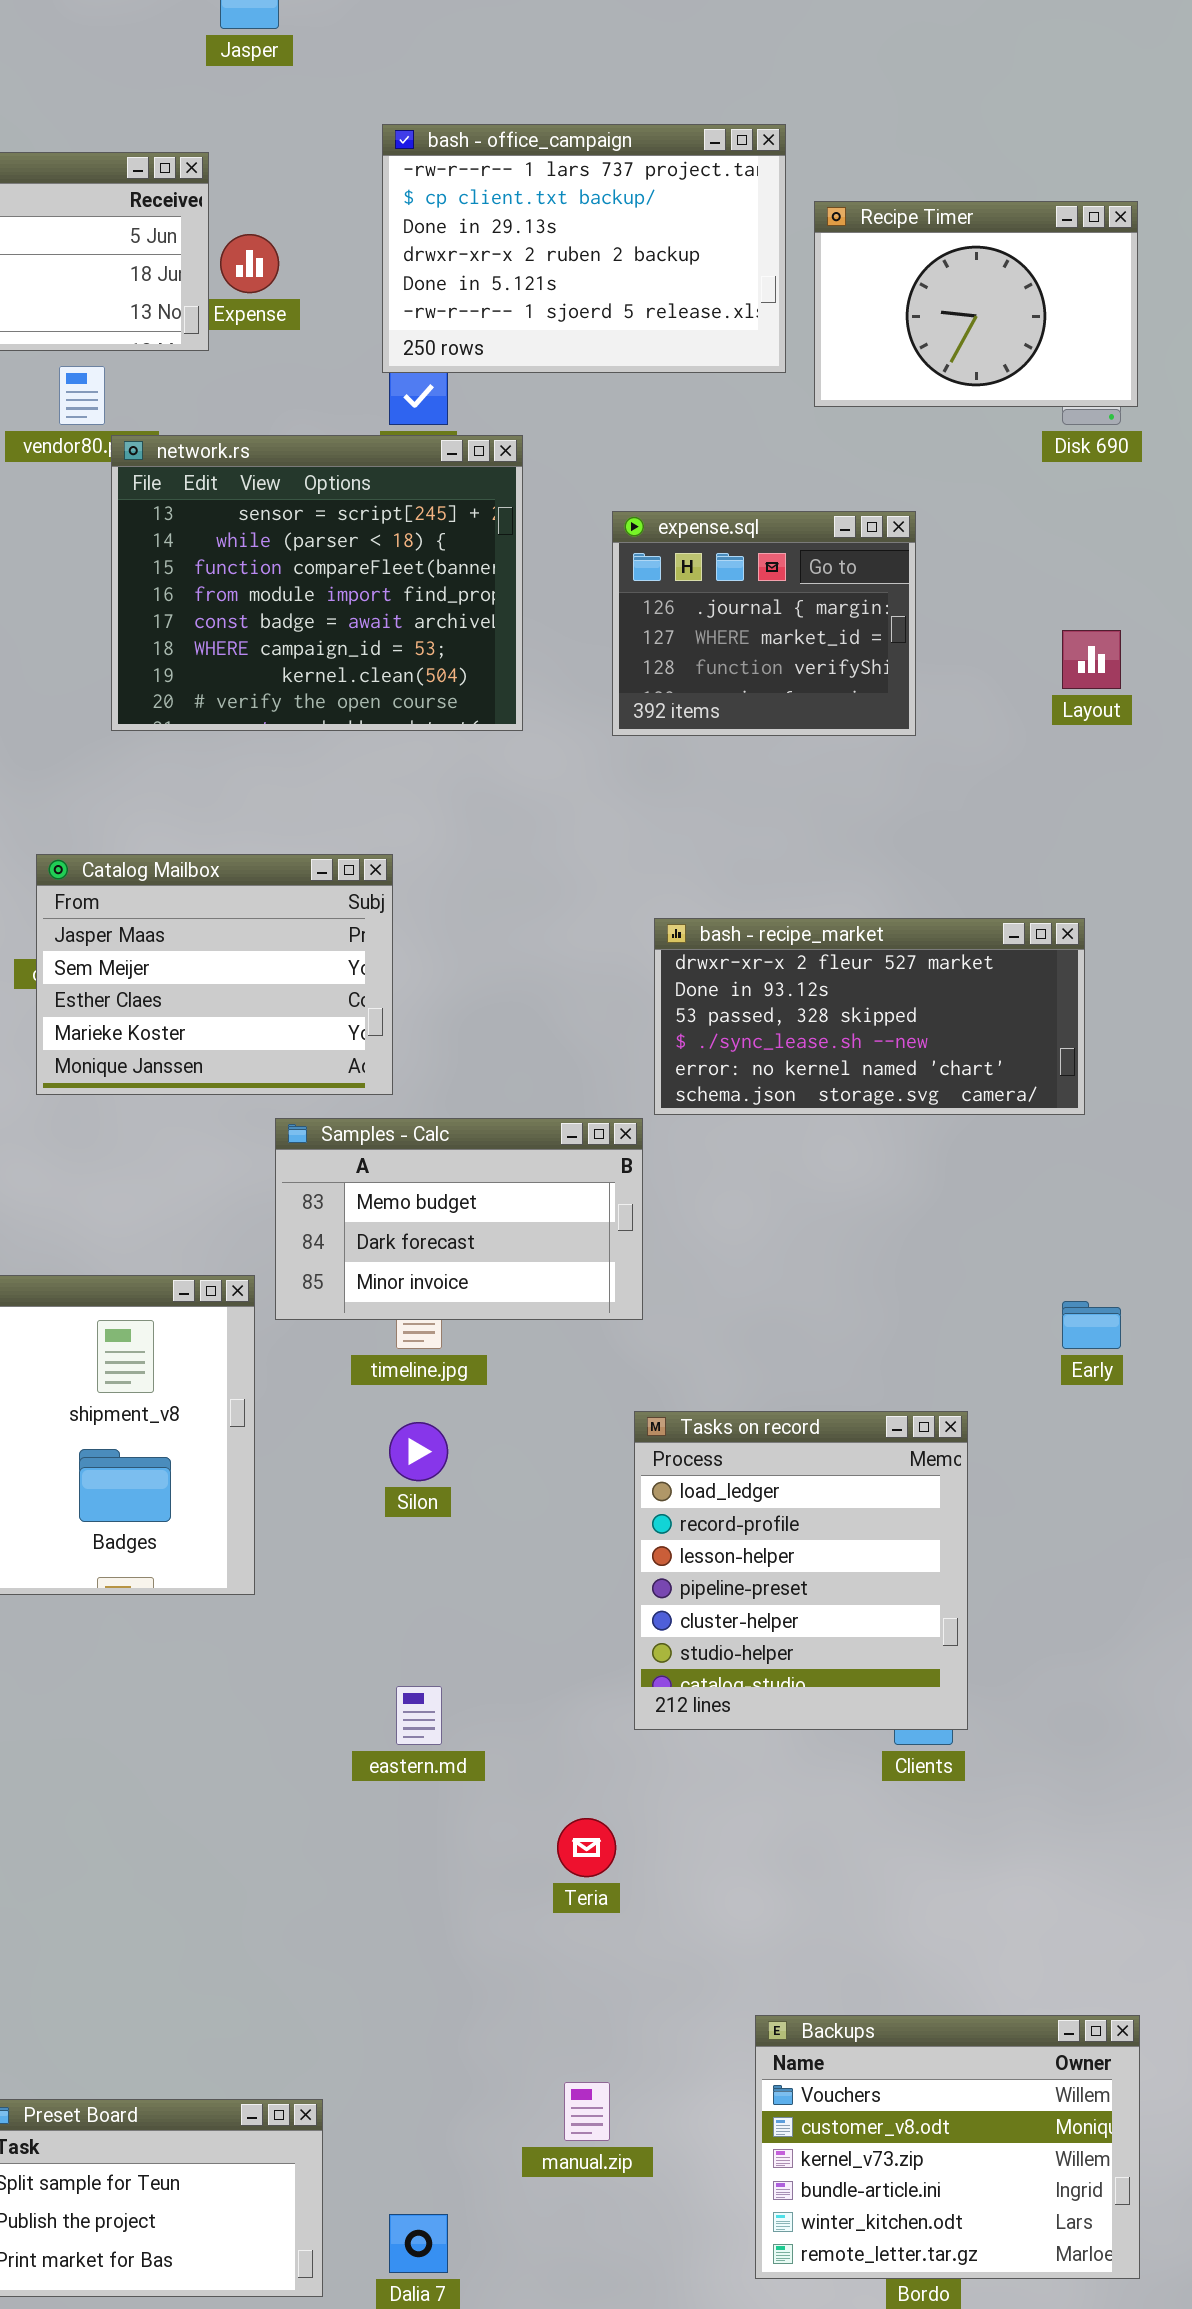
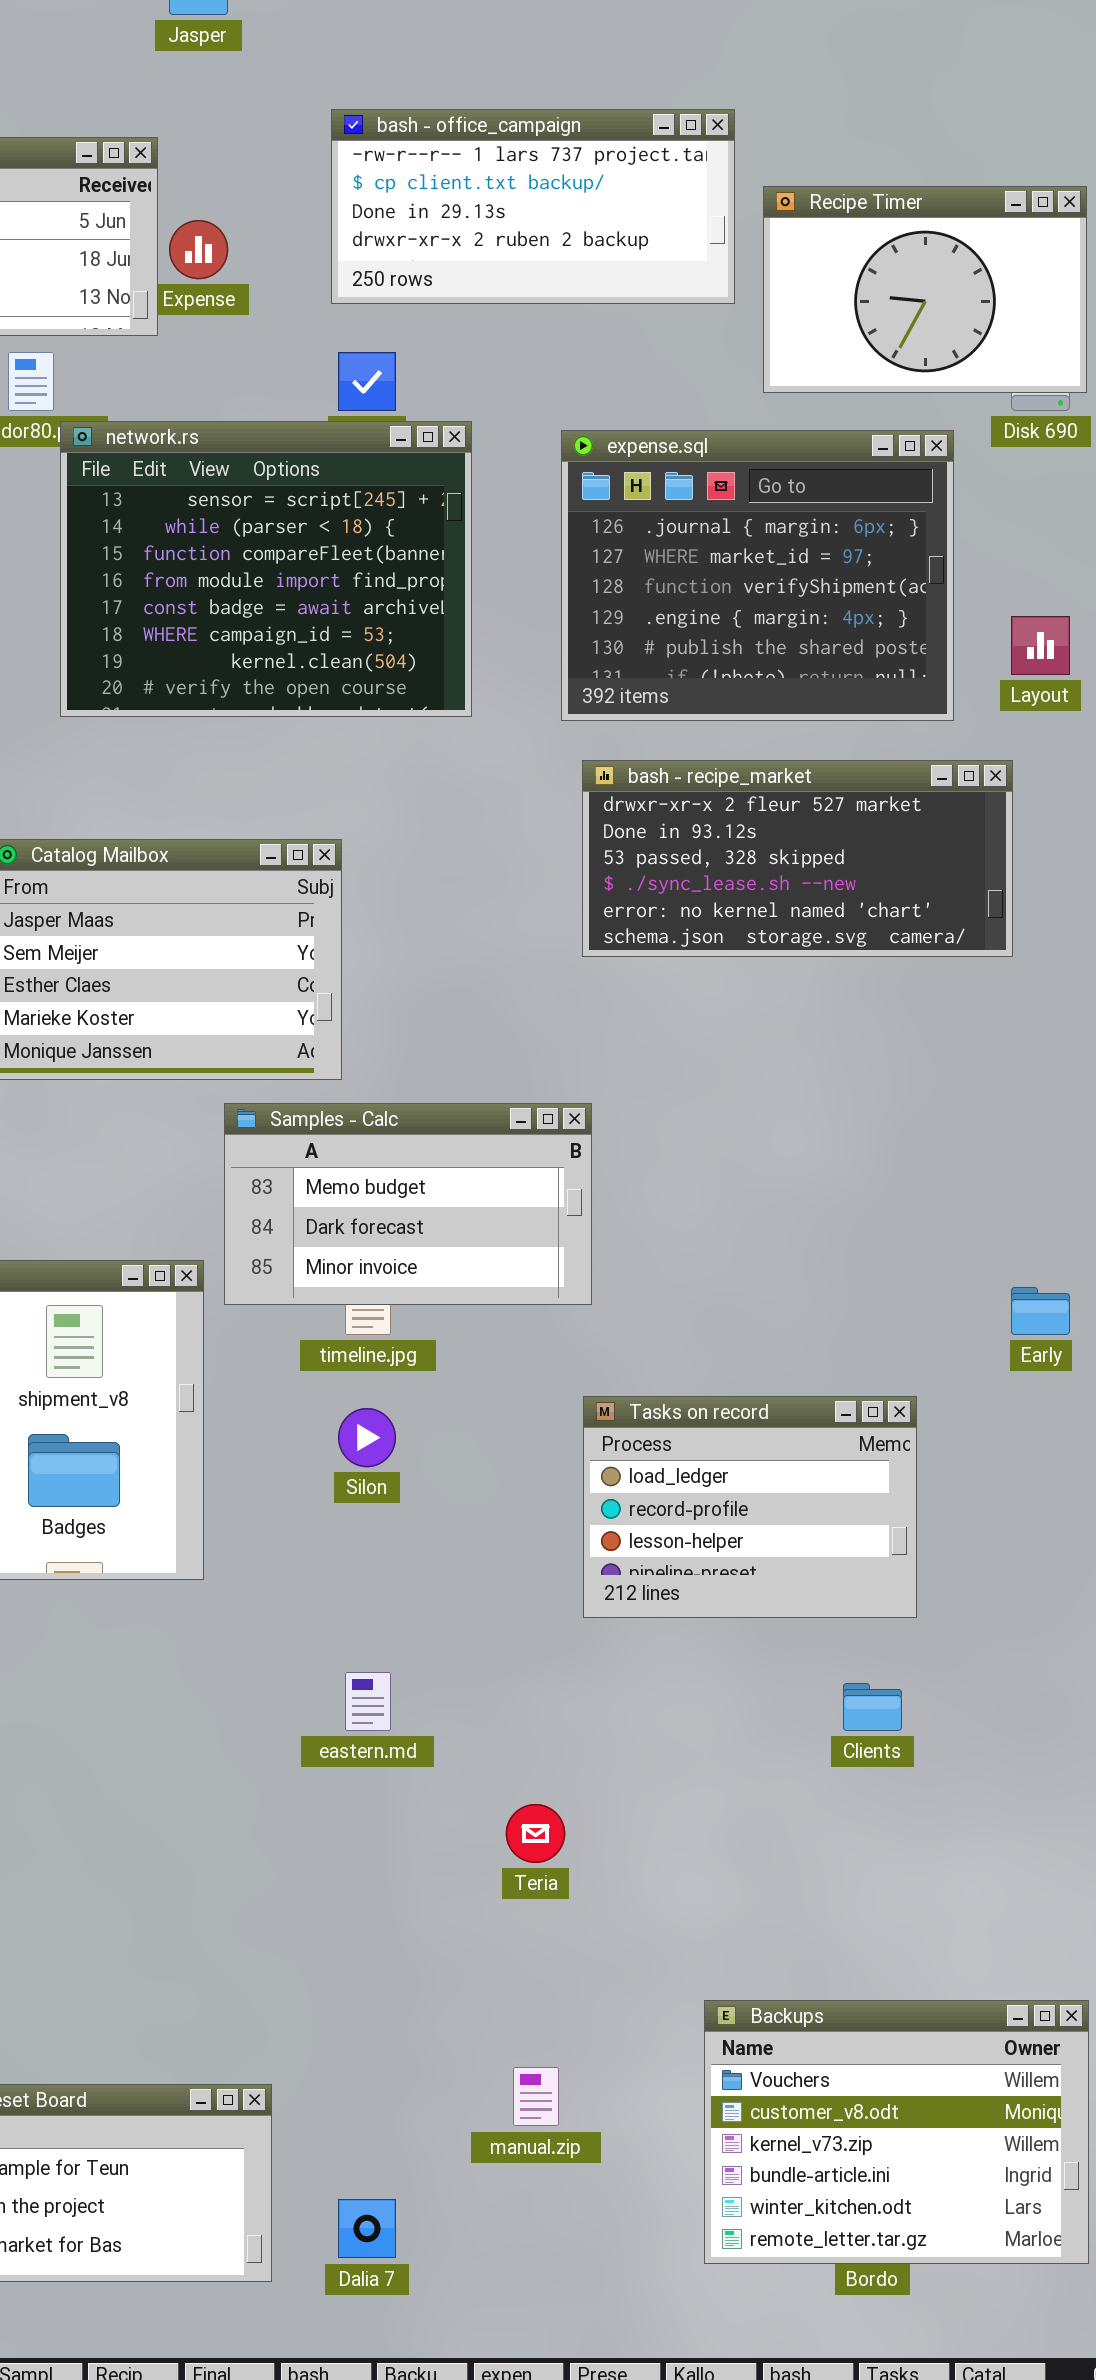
bash - office_campaign: [382,124,786,373] -> [331,109,735,304], resized
expense.sql: [612,511,916,736] -> [561,430,954,721], resized
bash - recipe_market: [654,918,1085,1115] -> [582,760,1013,957], moved
Tasks on record: [634,1411,968,1730] -> [583,1396,917,1618], resized

